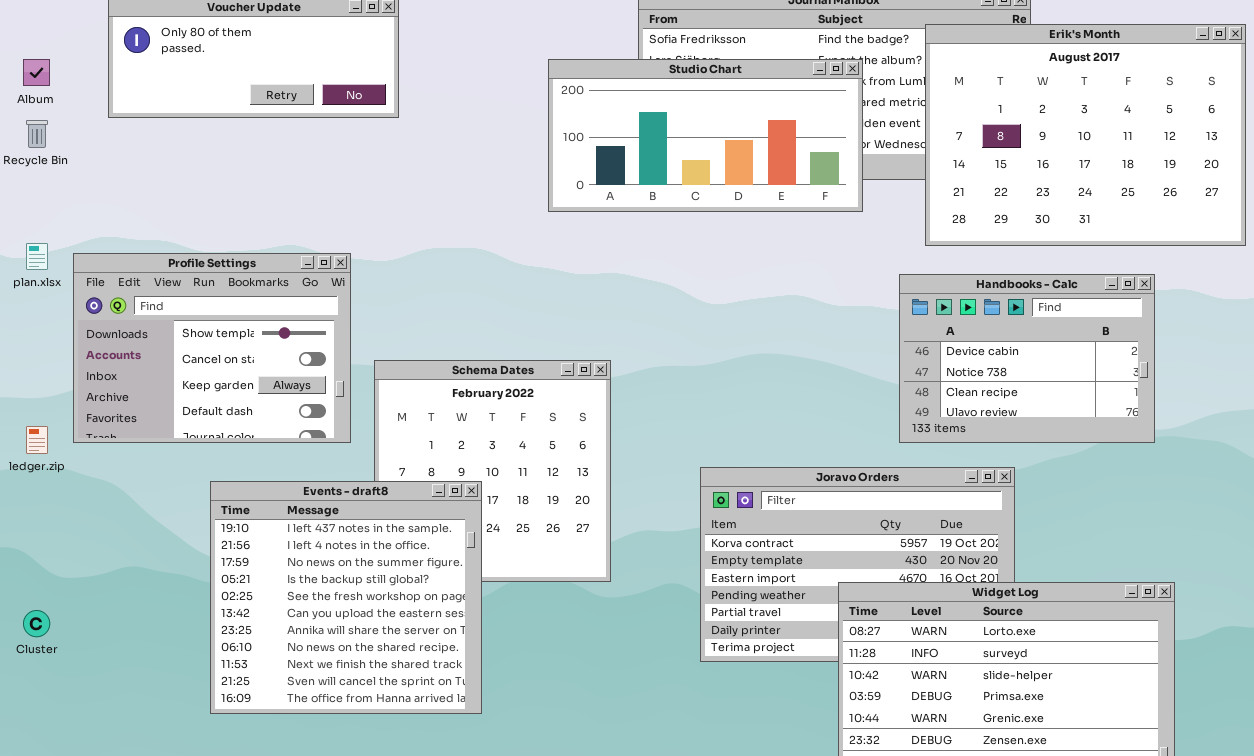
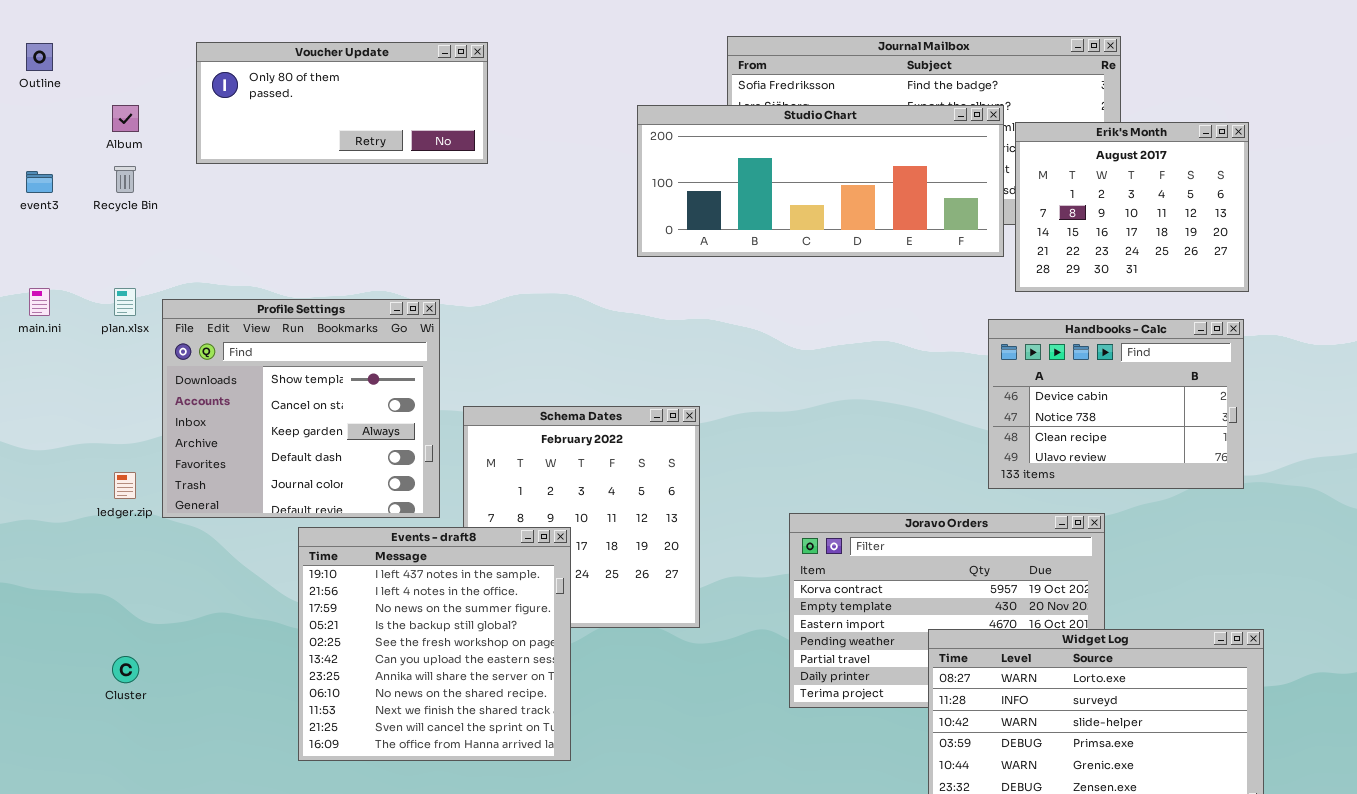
Erik's Month: [925,24,1246,246] -> [1015,122,1249,292], resized
Studio Chart: [548,59,863,212] -> [637,105,1004,257], resized
Profile Settings: [73,253,351,443] -> [162,299,440,518], resized

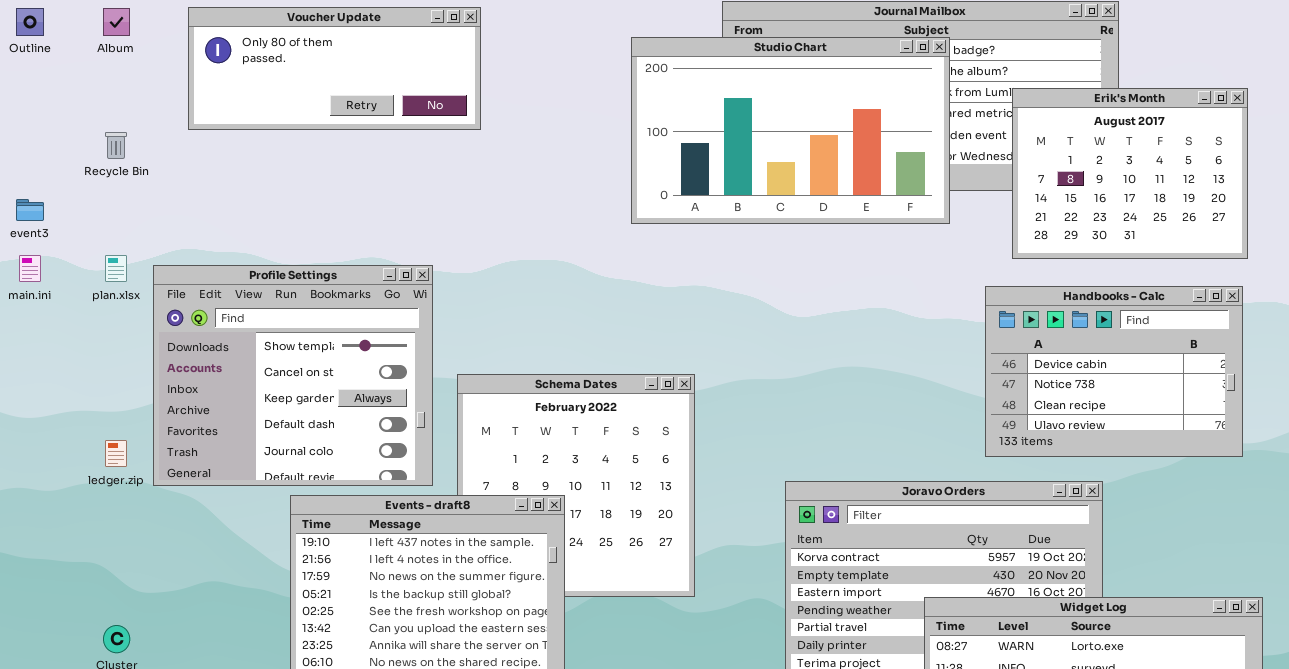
Album: [112,105,139,132] -> [103,8,130,36], moved
Studio Chart: [637,105,1004,257] -> [631,37,950,224], resized
event3: [26,171,53,193] -> [16,199,44,221], moved

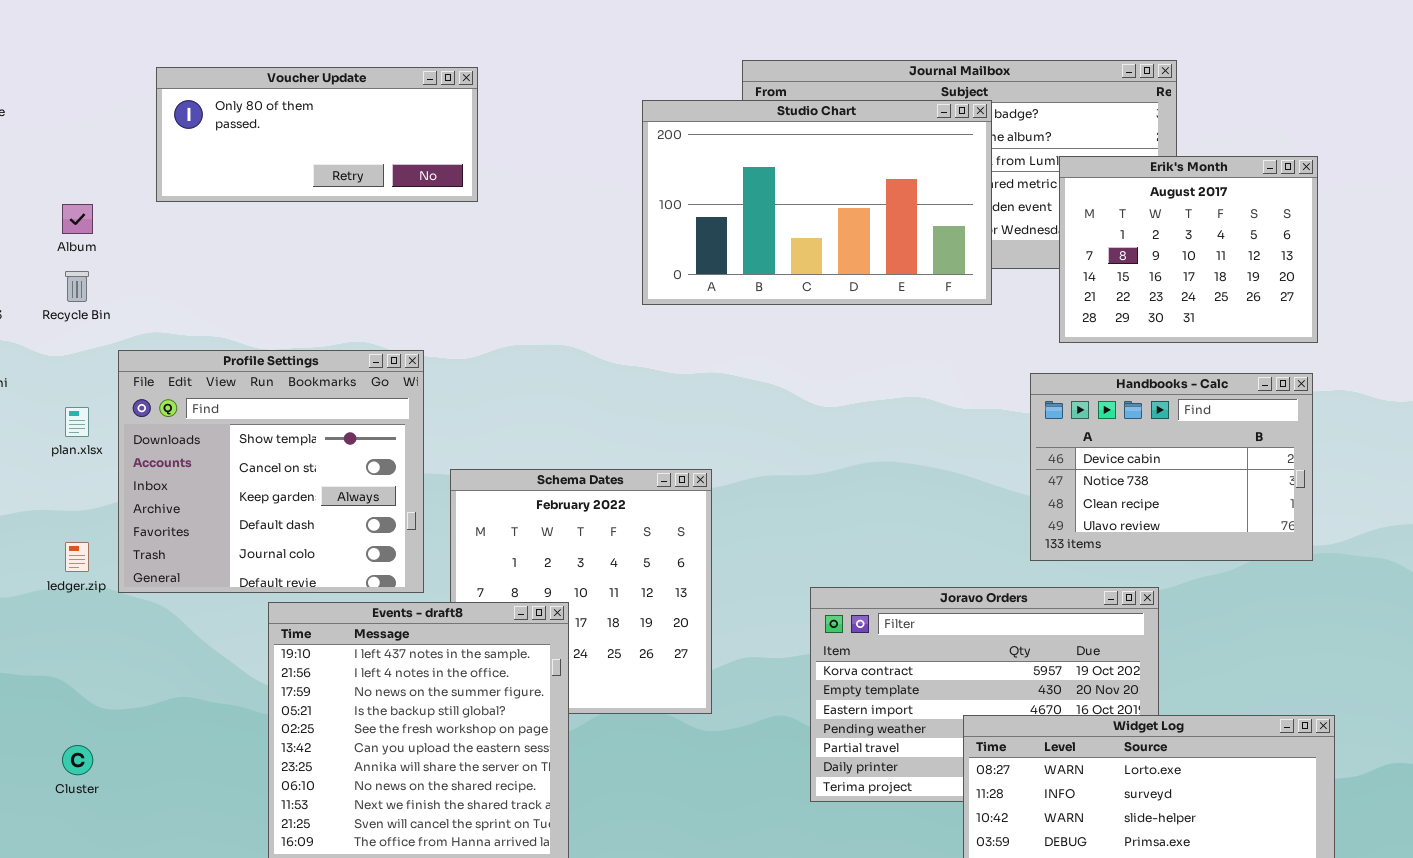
Album: [103,8,130,36] -> [62,204,93,234], moved
Recycle Bin: [105,132,127,159] -> [65,271,89,302], moved
plan.xlsx: [105,255,127,282] -> [65,407,89,437], moved

